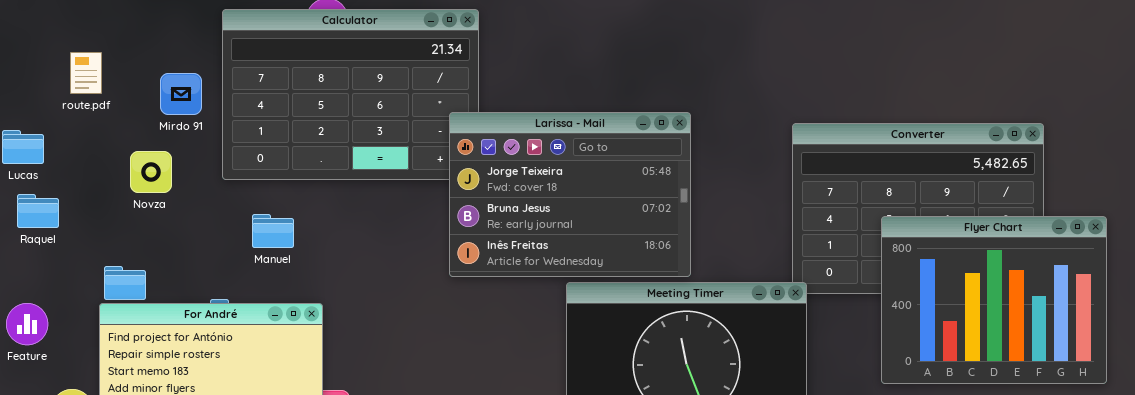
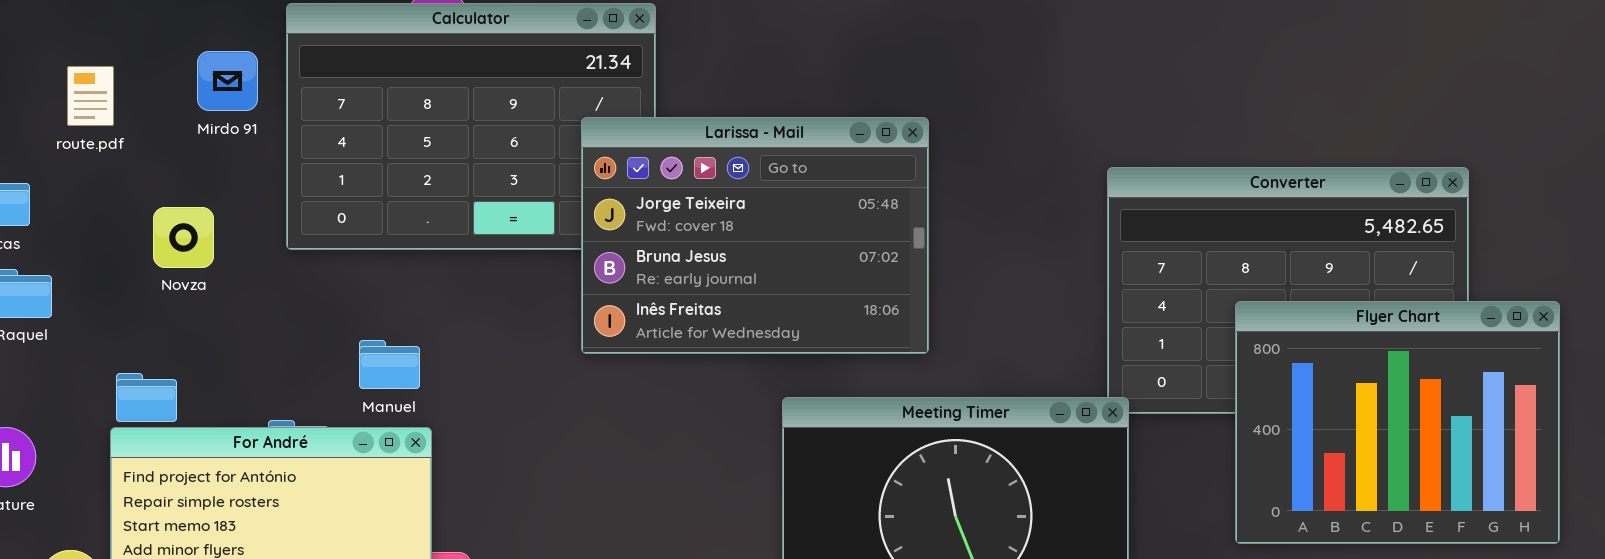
Mirdo 91: [160,73,202,115] -> [197,51,258,111], moved
Larissa - Mail: [449,112,691,277] -> [581,117,929,354], moved
Manuel: [252,214,294,248] -> [359,340,420,389], moved

